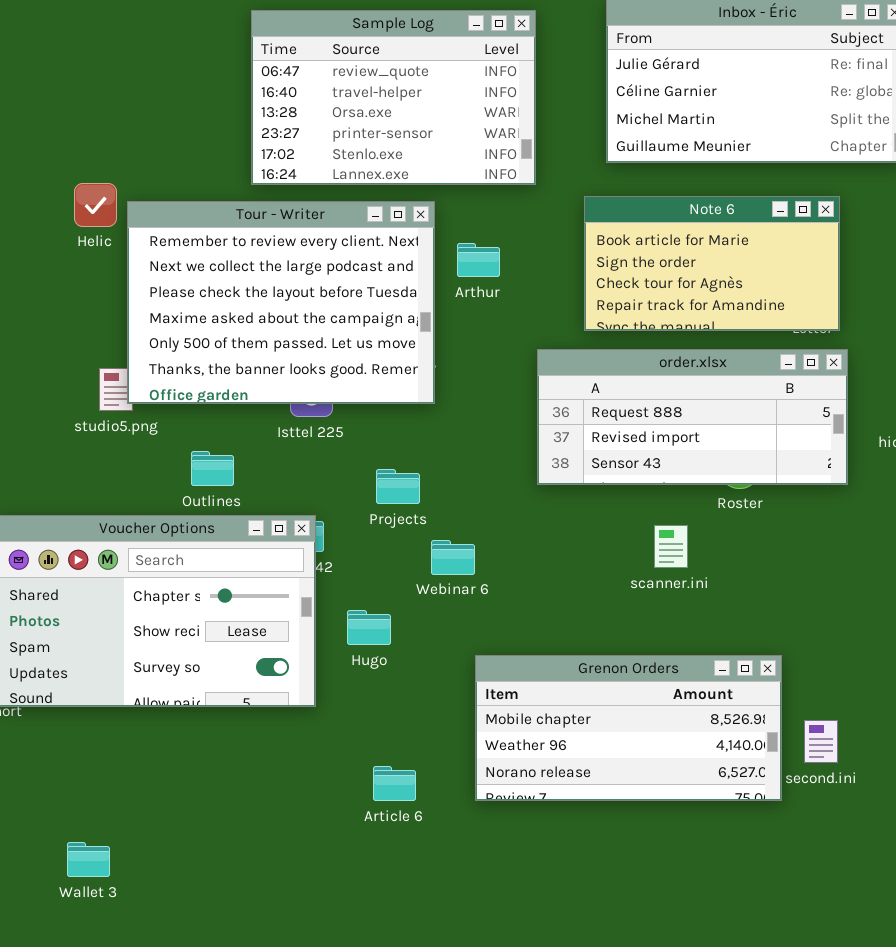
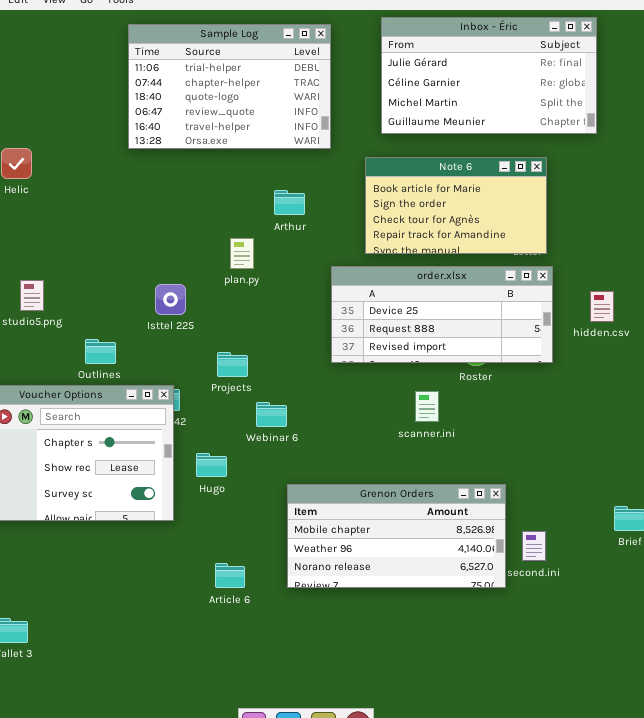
Sample Log: [251,10,536,185] -> [128,24,331,149], scrolled up 3 rows
Tour - Writer: [127,201,435,404] -> none, closed
order.xlsx: [537,349,848,485] -> [331,266,553,363], scrolled up 1 row

